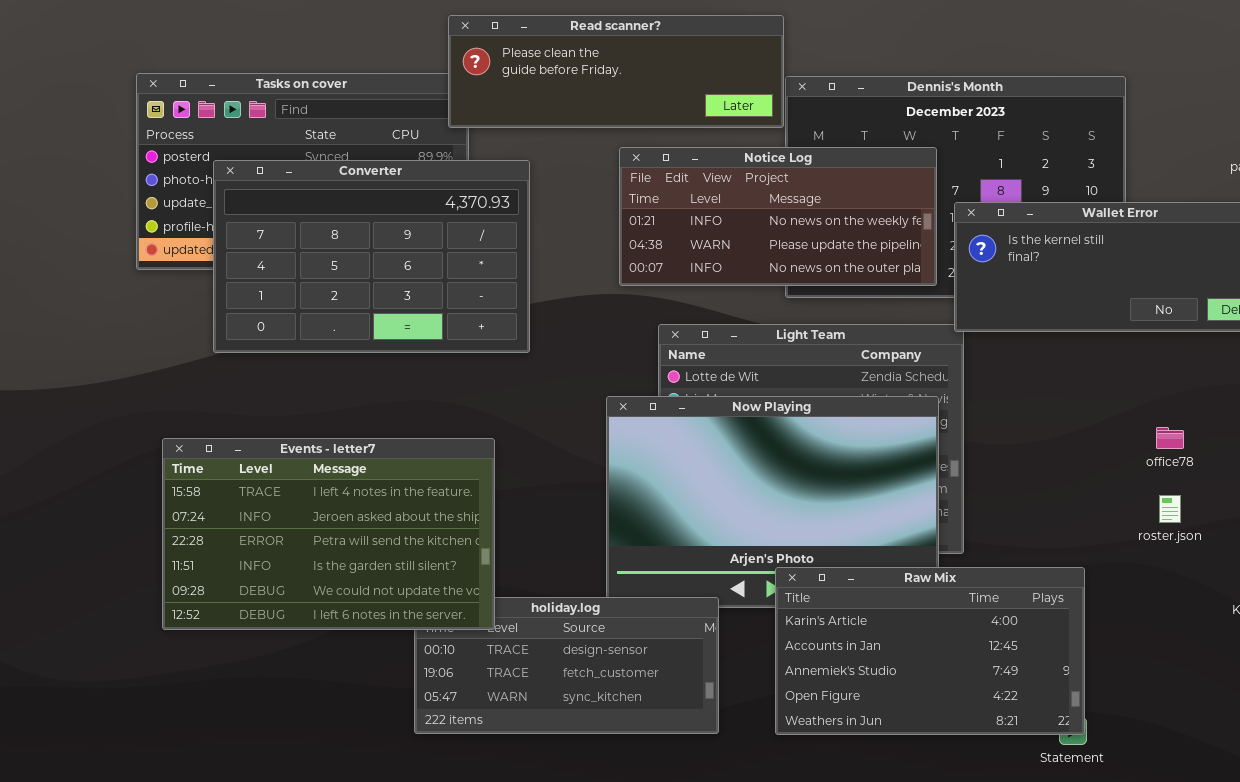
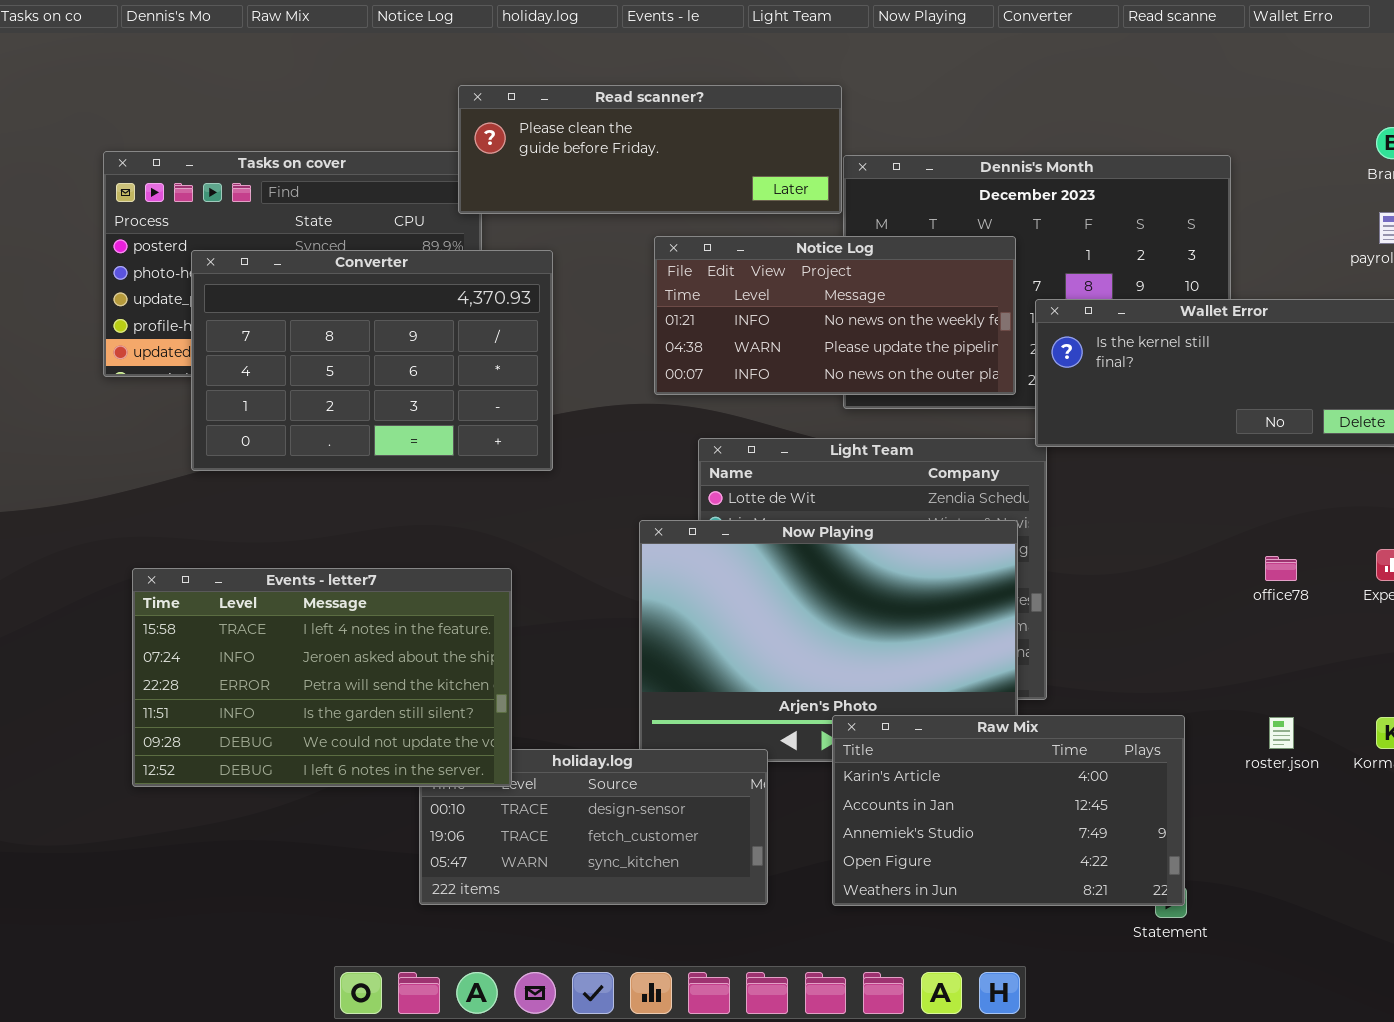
roster.json: [1159,495,1181,523] -> [1269,717,1294,749], moved

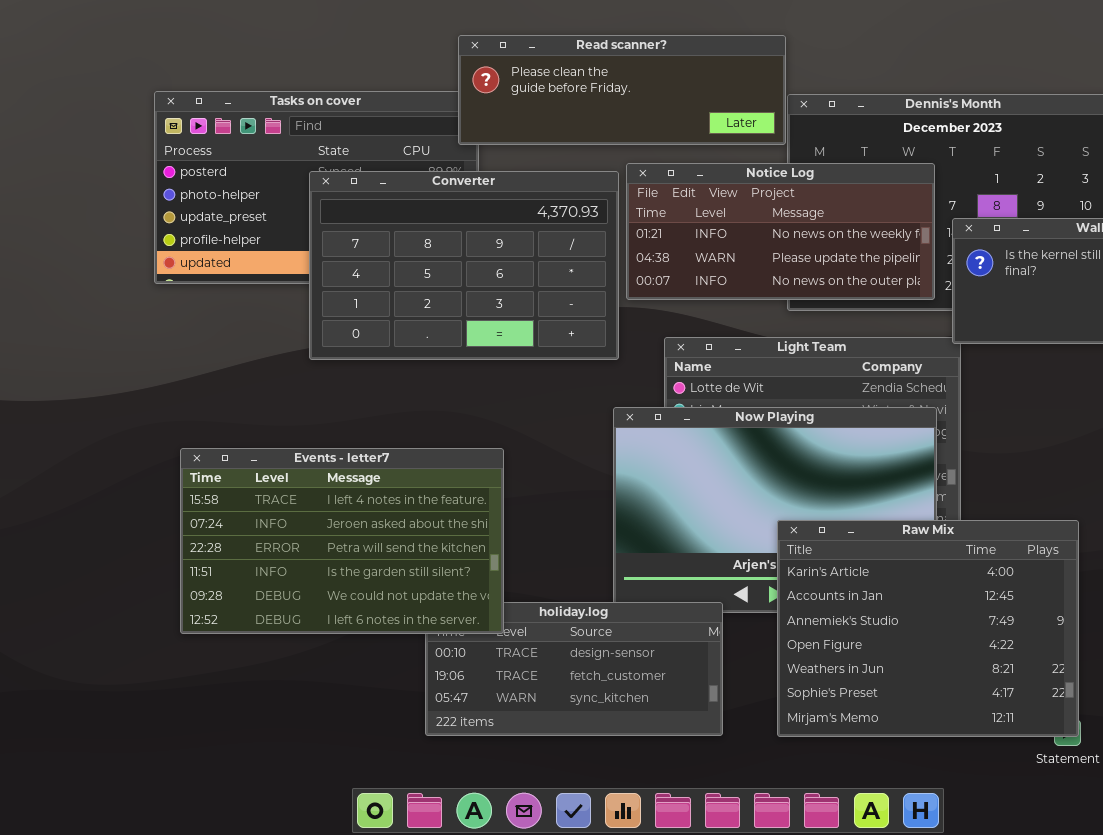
Converter: [191,250,553,471] -> [309,171,619,360], moved
Raw Mix: [832,715,1185,906] -> [777,520,1079,737], resized

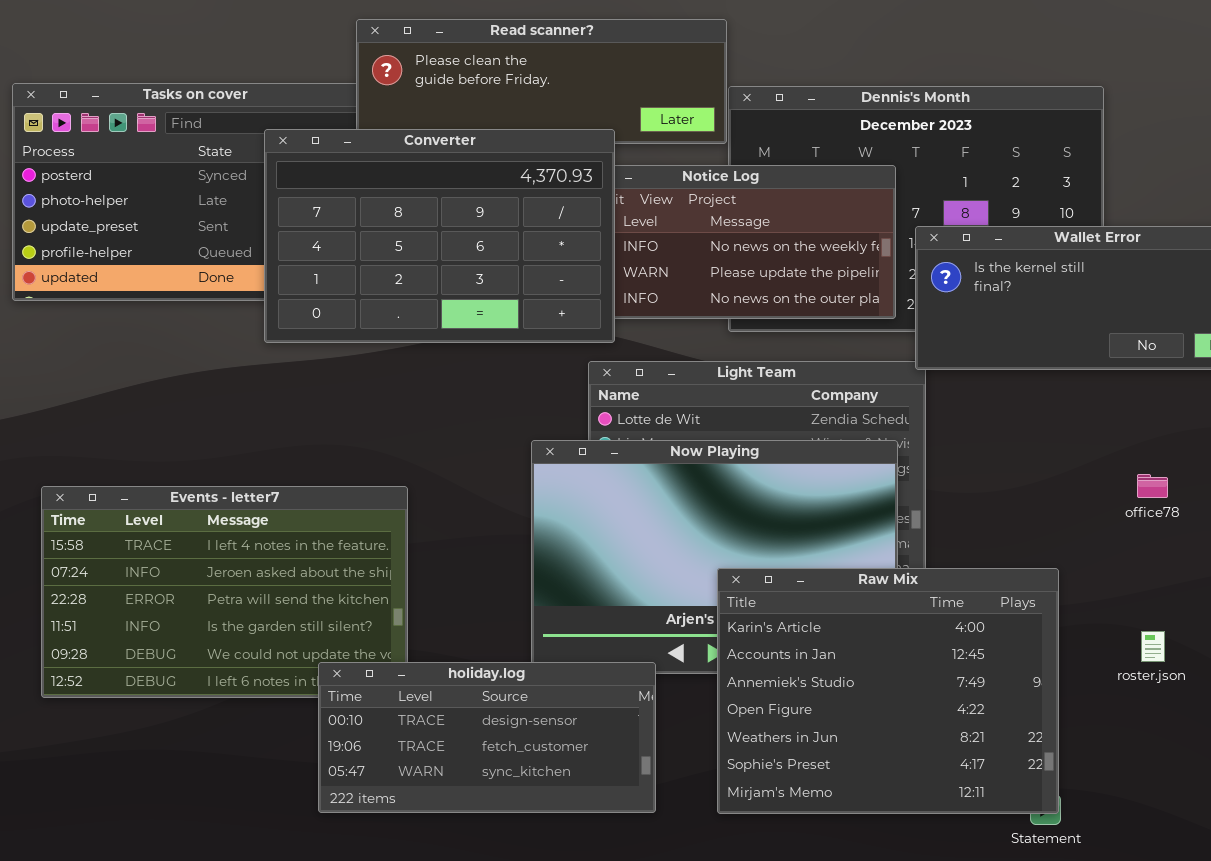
Converter: [309,171,619,360] -> [264,129,615,343], moved
holiday.log: [425,602,723,736] -> [318,662,656,813], raised

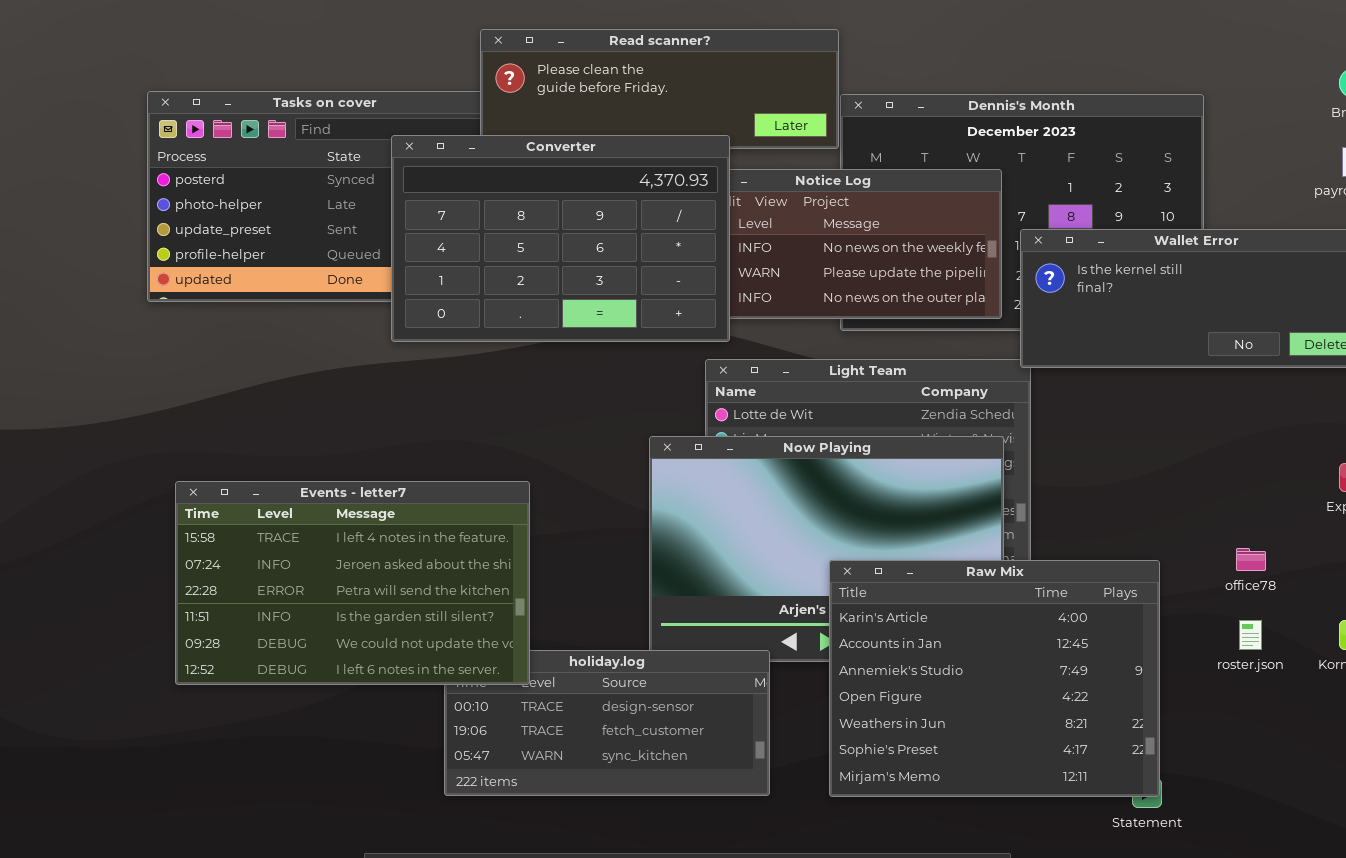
office78: [1137,474,1168,498] -> [1236,548,1266,571], moved
Events - letter7: [41,486,408,698] -> [175,481,530,685], raised

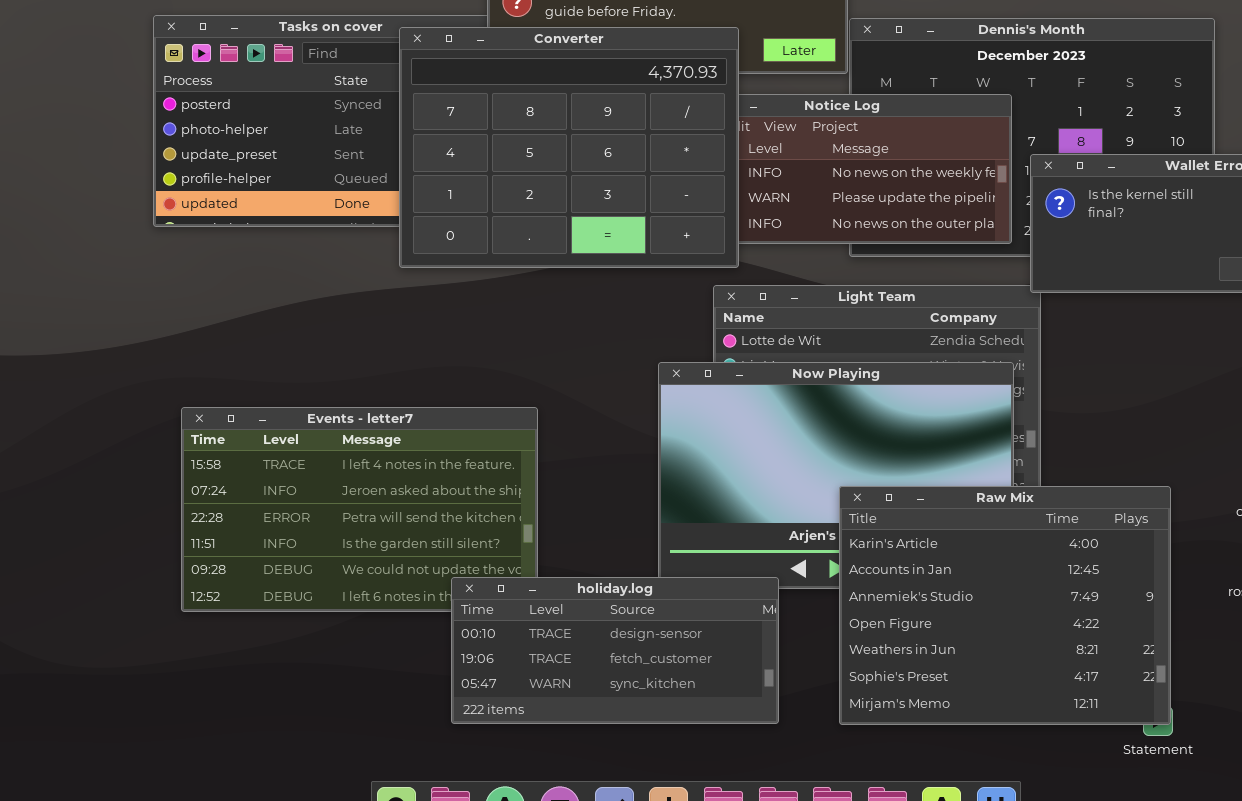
Converter: [391,135,730,342] -> [399,27,739,268], resized
holiday.log: [444,650,770,796] -> [451,577,779,724], raised

